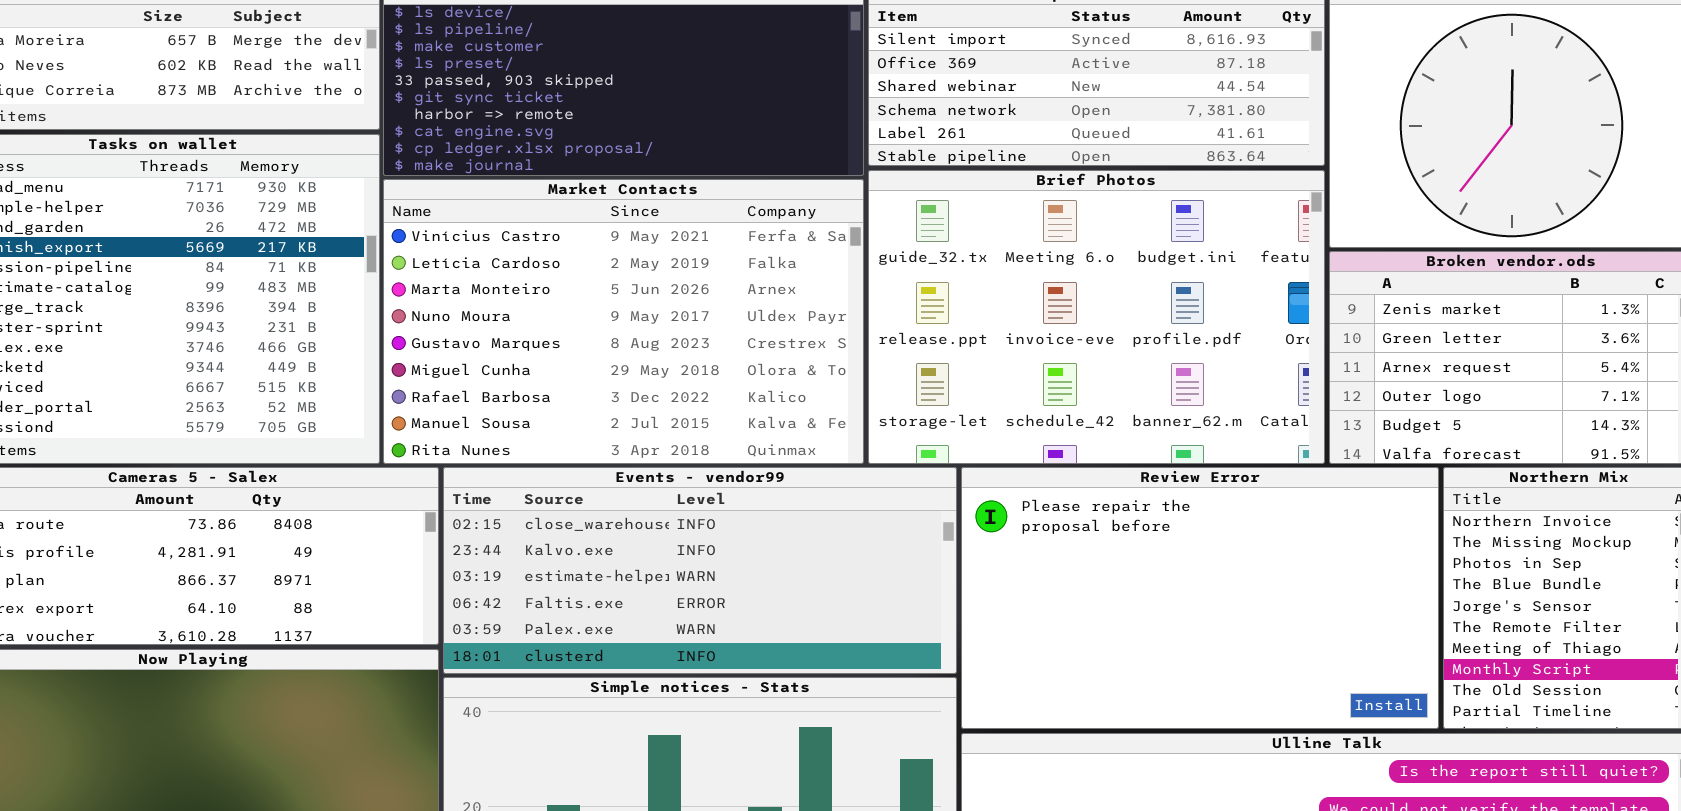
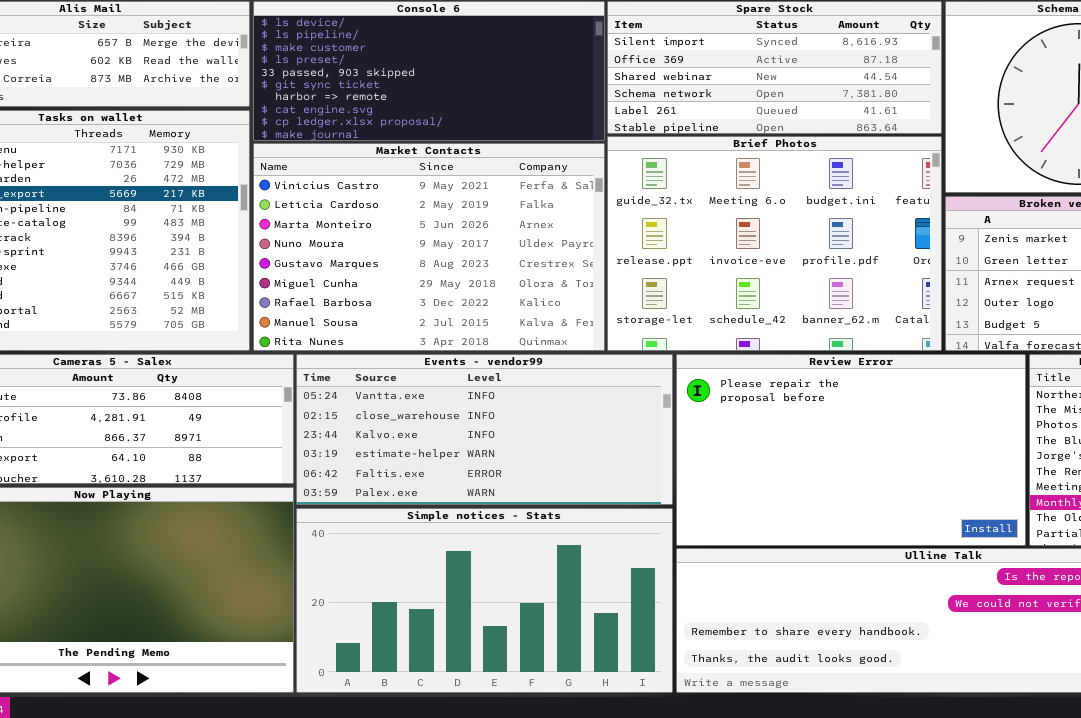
Events - vendor99: [443,467,957,674] -> [296,354,673,505], scrolled up 1 row

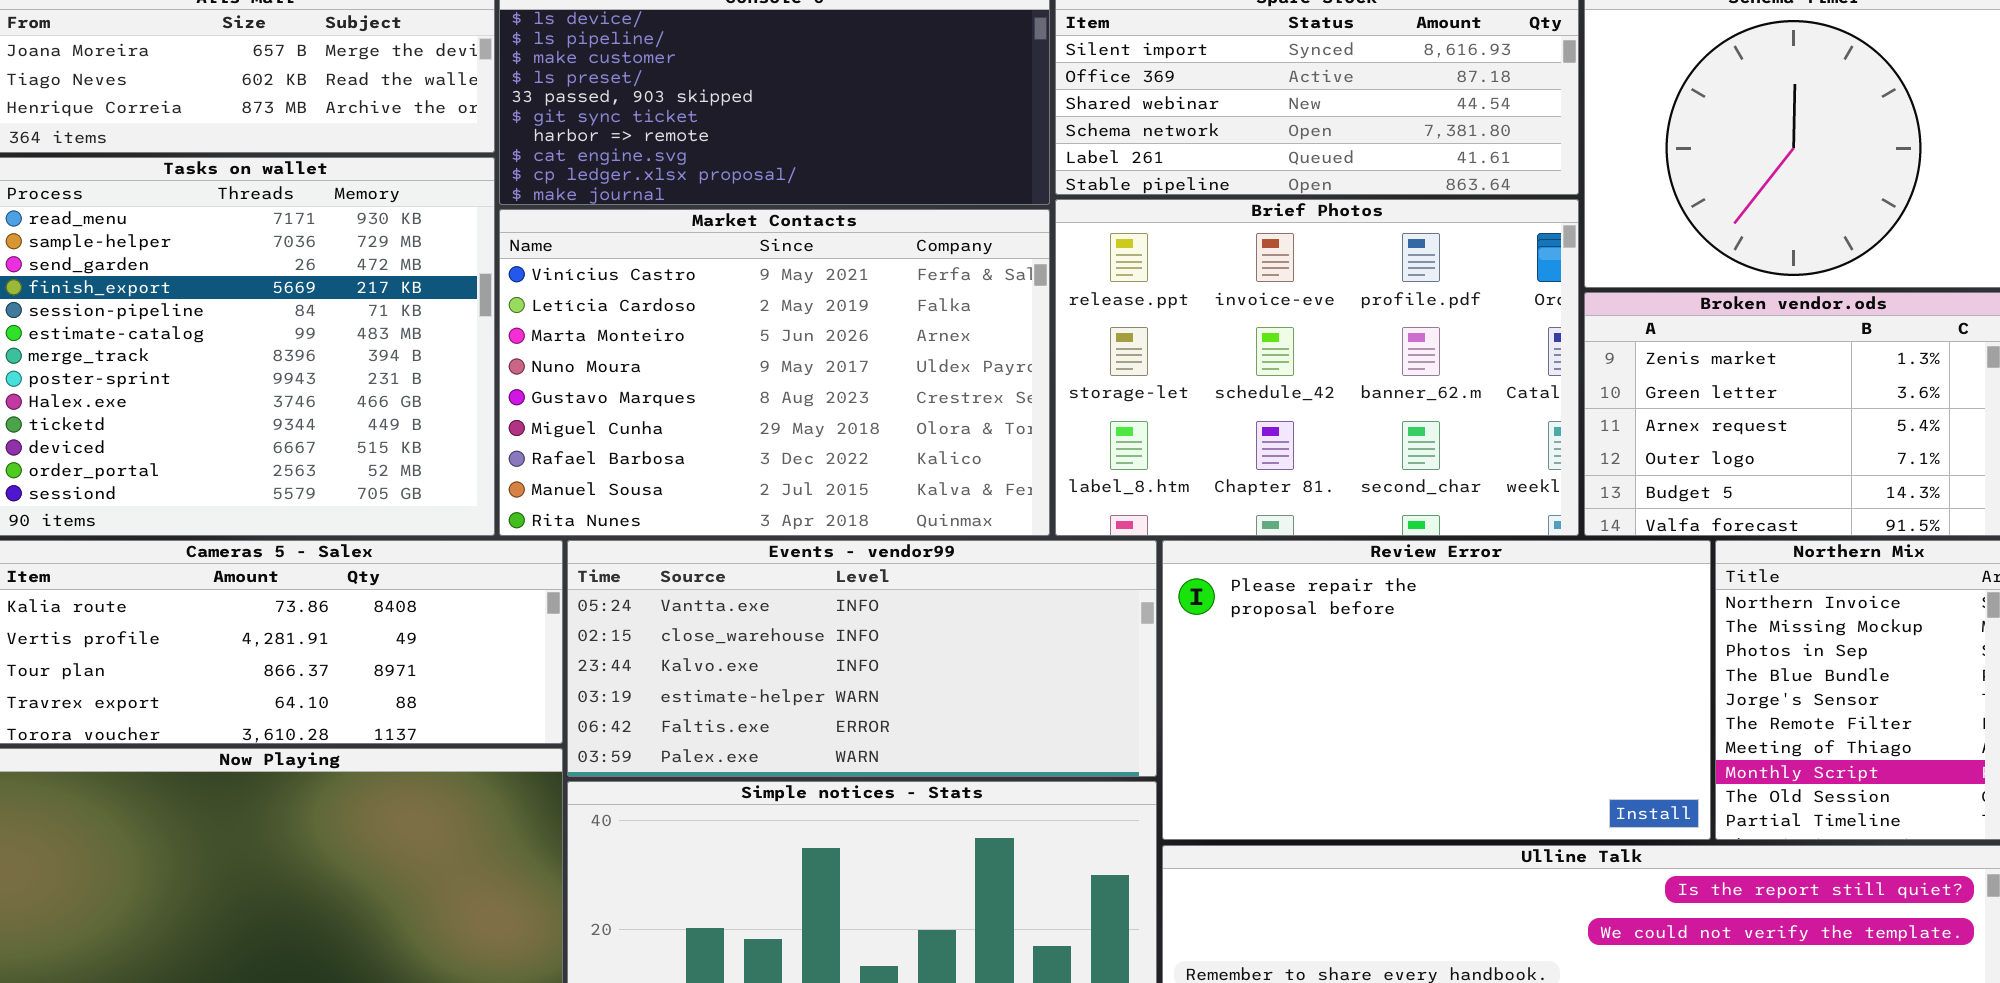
Brief Photos: [607,136,942,351] -> [1055,199,1579,536], scrolled down 1 row

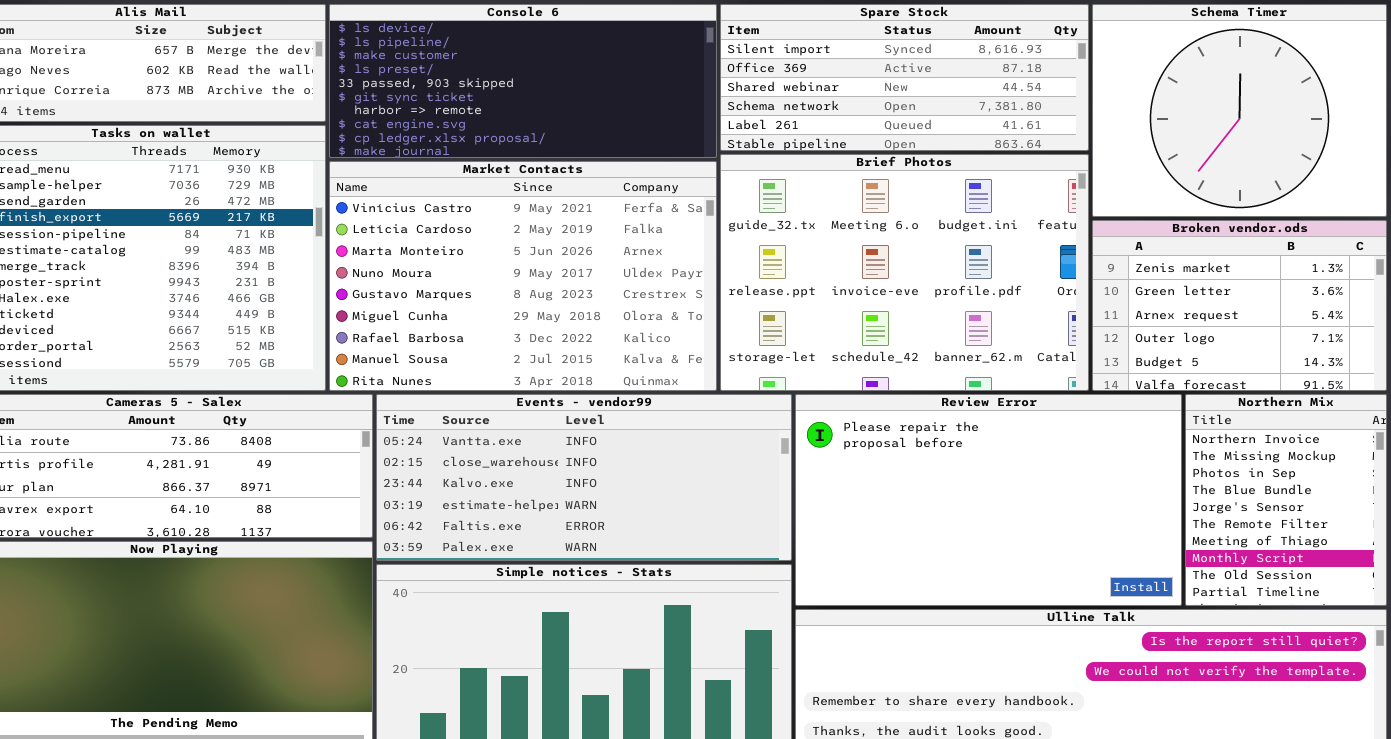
Brief Photos: [1055,199,1579,536] -> [720,154,1089,391], scrolled up 1 row

